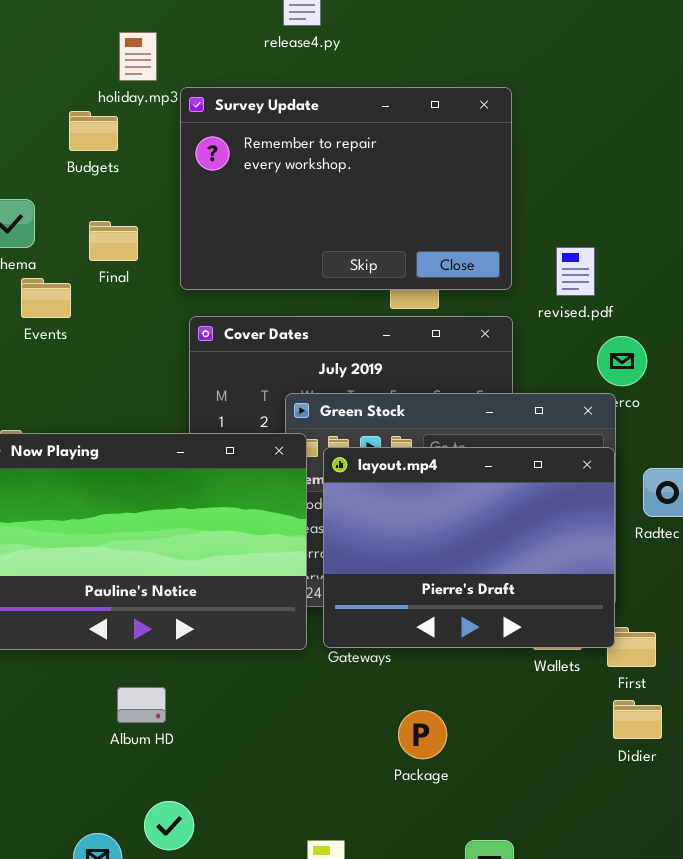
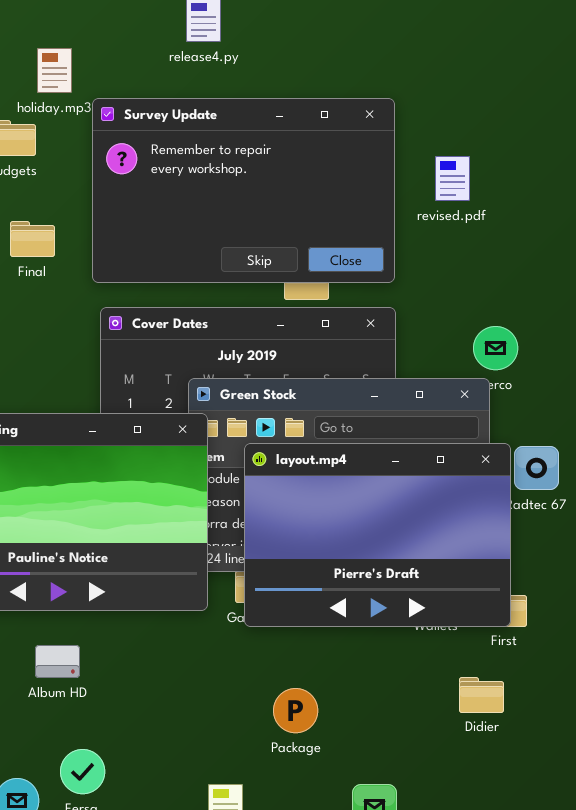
revised.pdf: [556,247,595,296] -> [435,156,470,201], moved
layout.mp4: [323,447,615,648] -> [244,443,511,627], moved
Didier: [613,700,662,739] -> [459,677,504,713], moved
Package: [398,710,447,759] -> [273,688,318,733], moved

